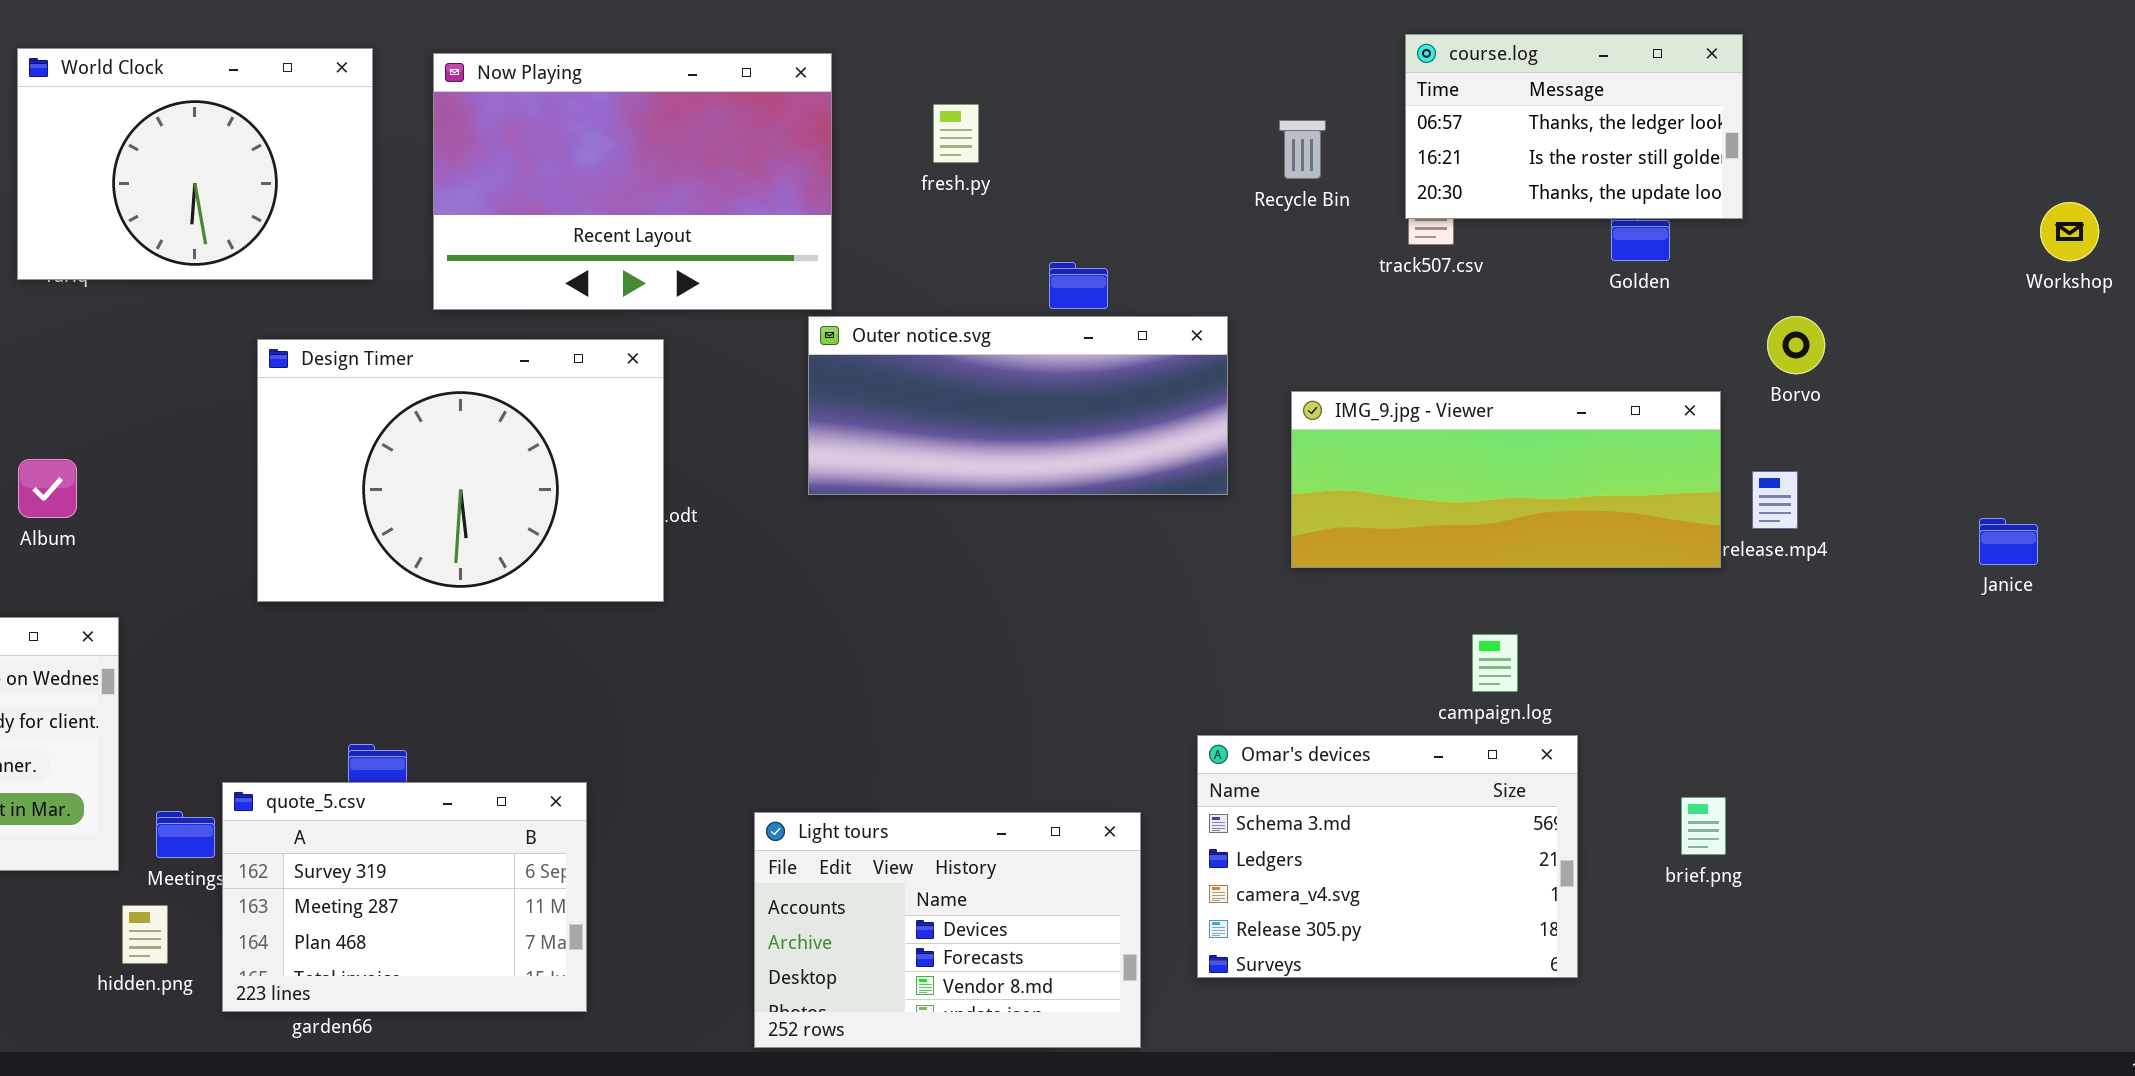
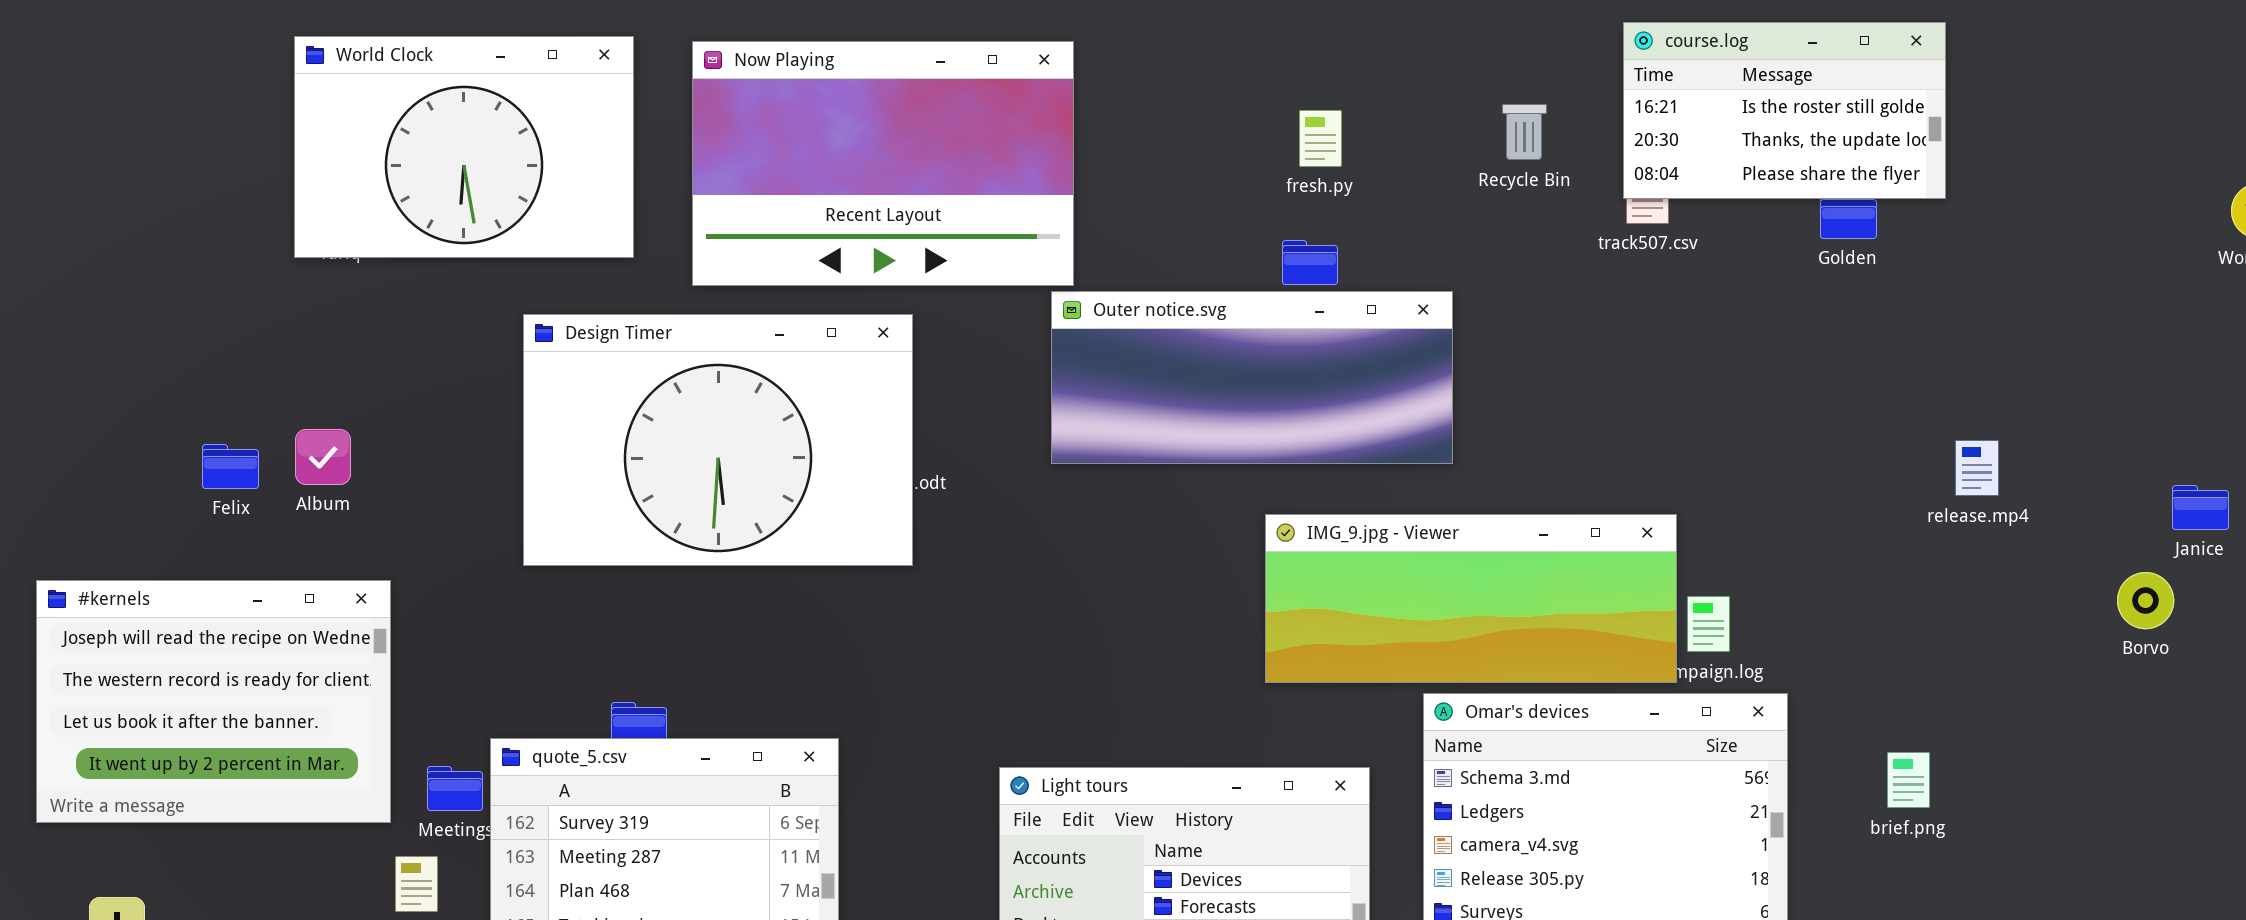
course.log: [1405,34,1743,219] -> [1623,22,1946,199], scrolled down 1 row
fresh.py: [933,104,979,163] -> [1299,110,1342,167], moved
Borvo: [1767,316,1825,374] -> [2117,572,2174,629], moved
IMG_9.jpg - Viewer: [1291,391,1721,568] -> [1265,514,1677,683], moved

